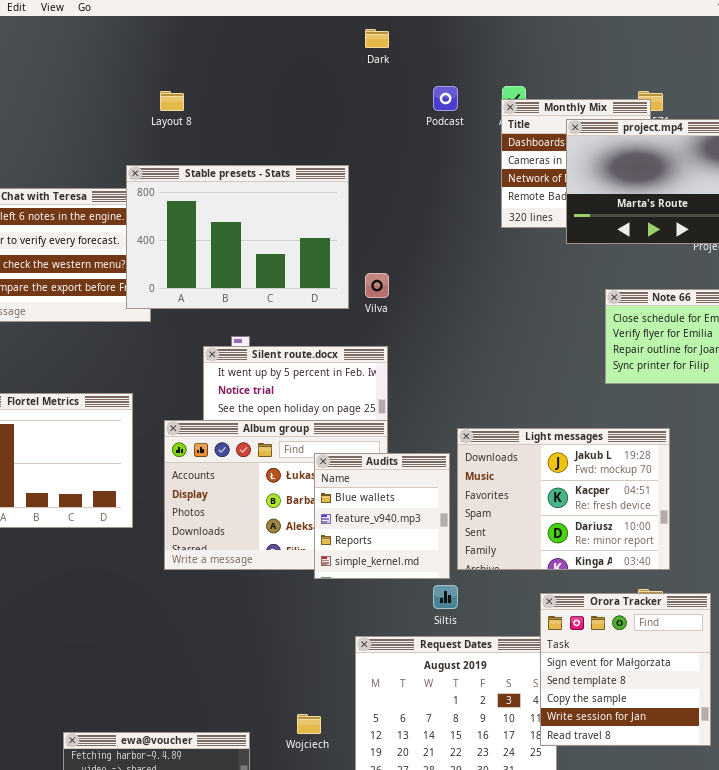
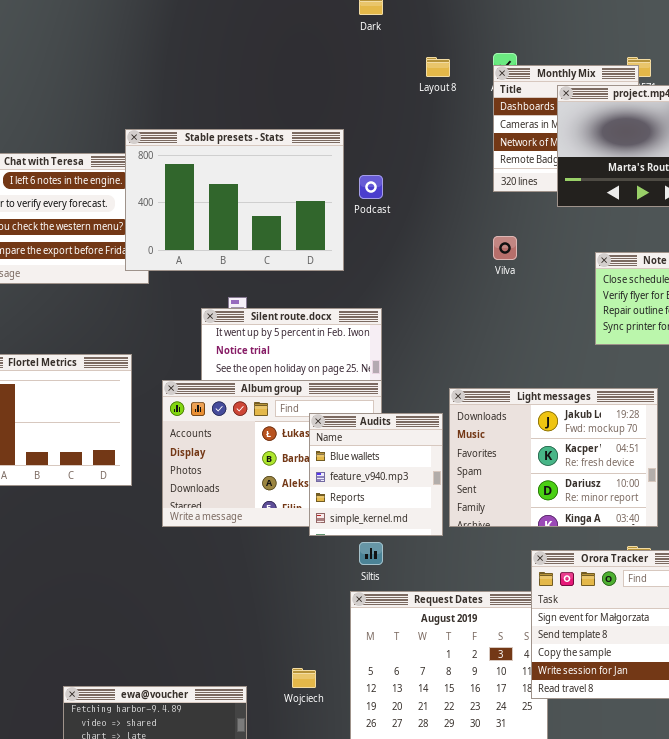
Podcast: [433,86,458,111] -> [359,175,383,199], moved
Layout 8: [160,91,184,111] -> [426,57,450,77], moved
Vilva: [365,273,389,298] -> [493,236,517,260], moved
Siltis: [433,585,458,609] -> [359,542,383,565], moved

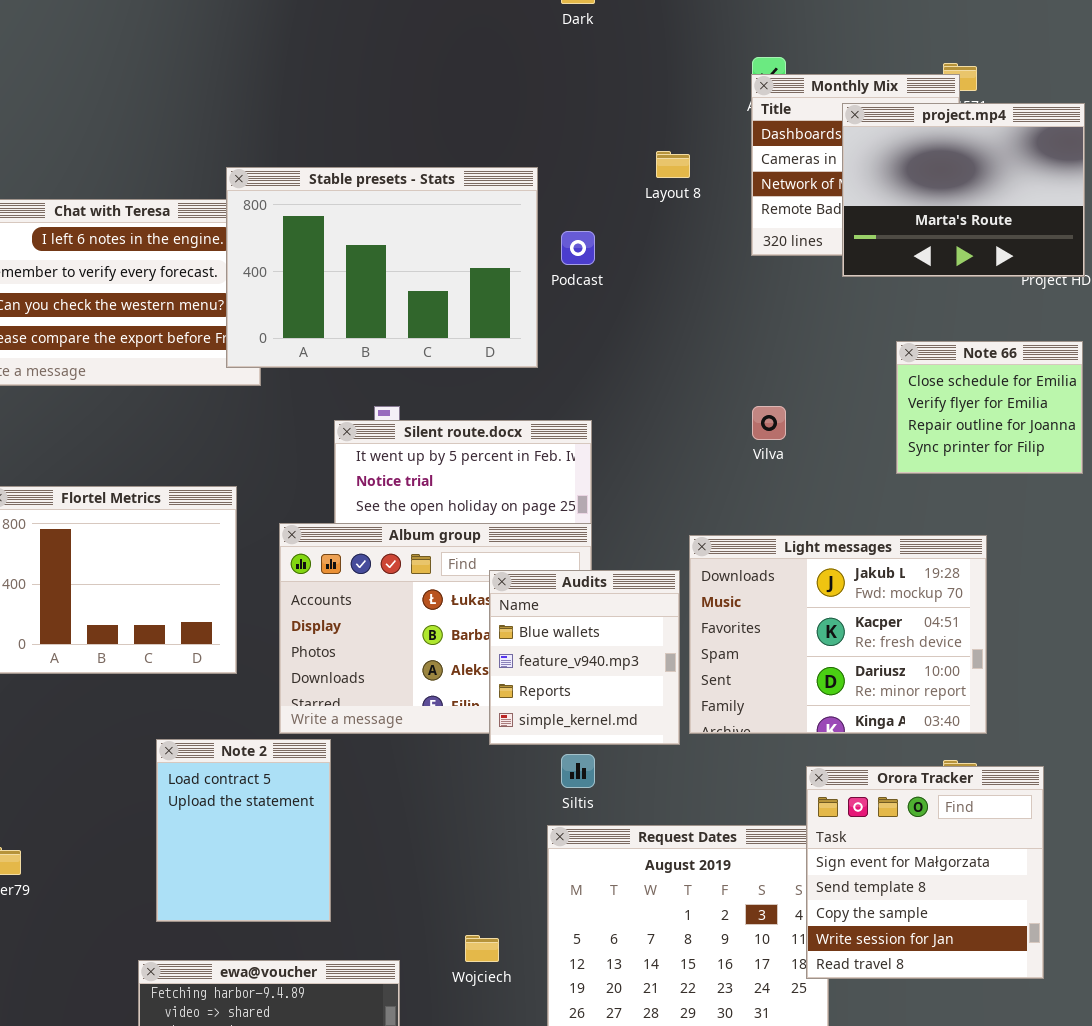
Layout 8: [426,57,450,77] -> [656,151,690,178], moved
Vilva: [493,236,517,260] -> [752,406,786,440], moved
Note 2: none -> [156,739,331,922], opened

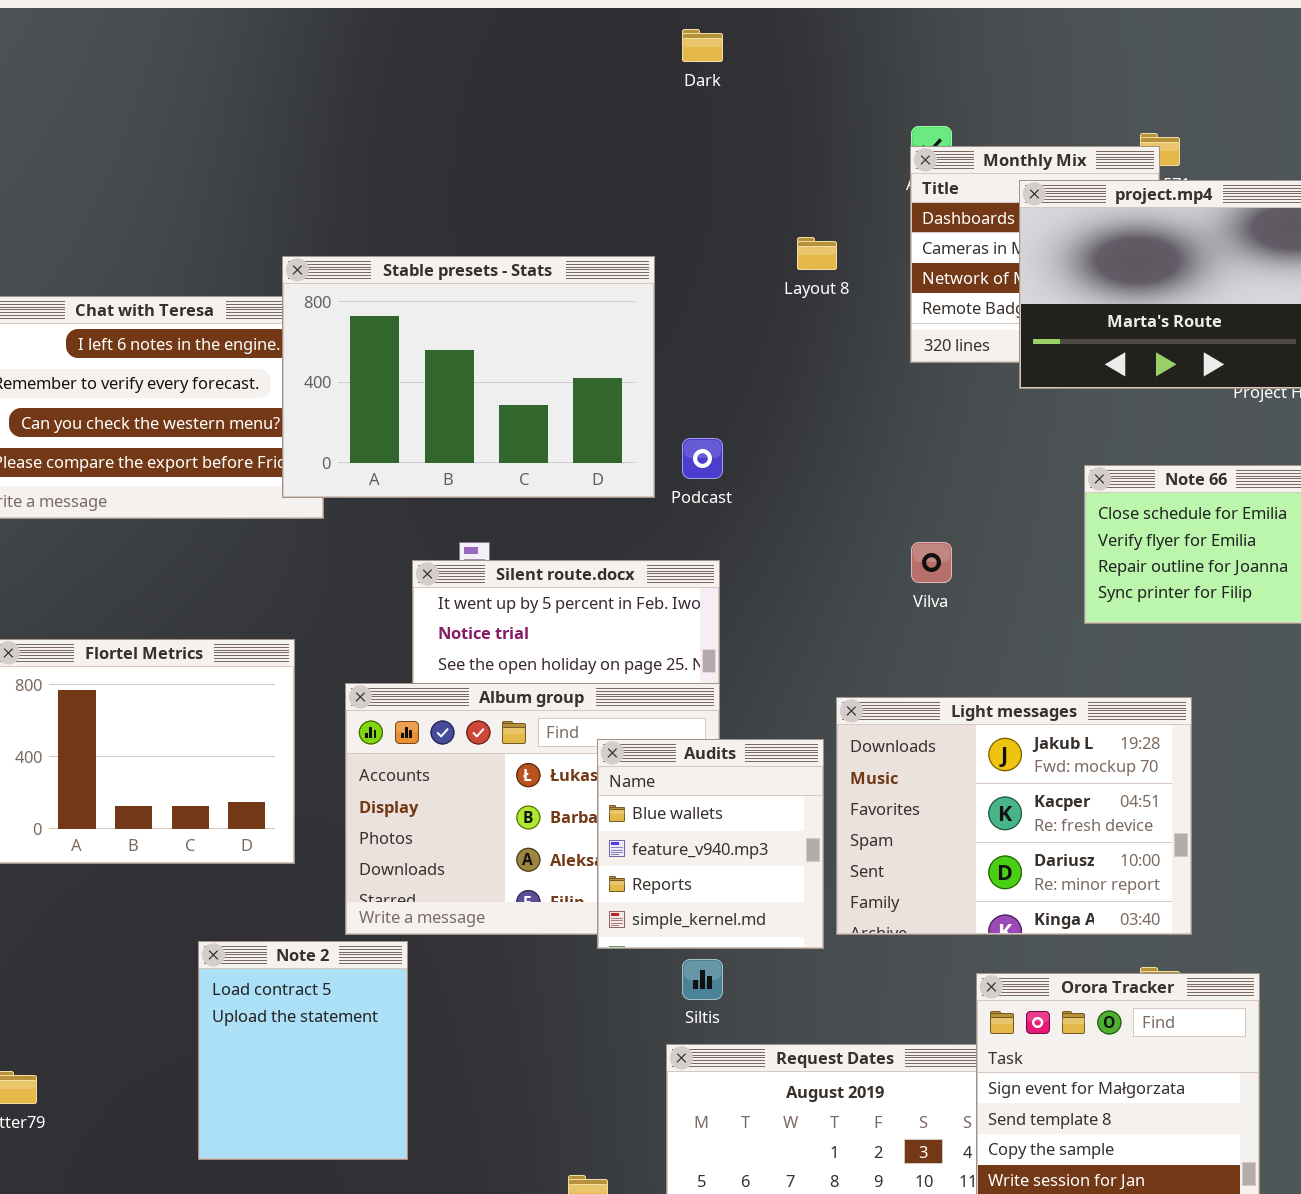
Podcast: [561,231,595,265] -> [682,438,723,479], moved

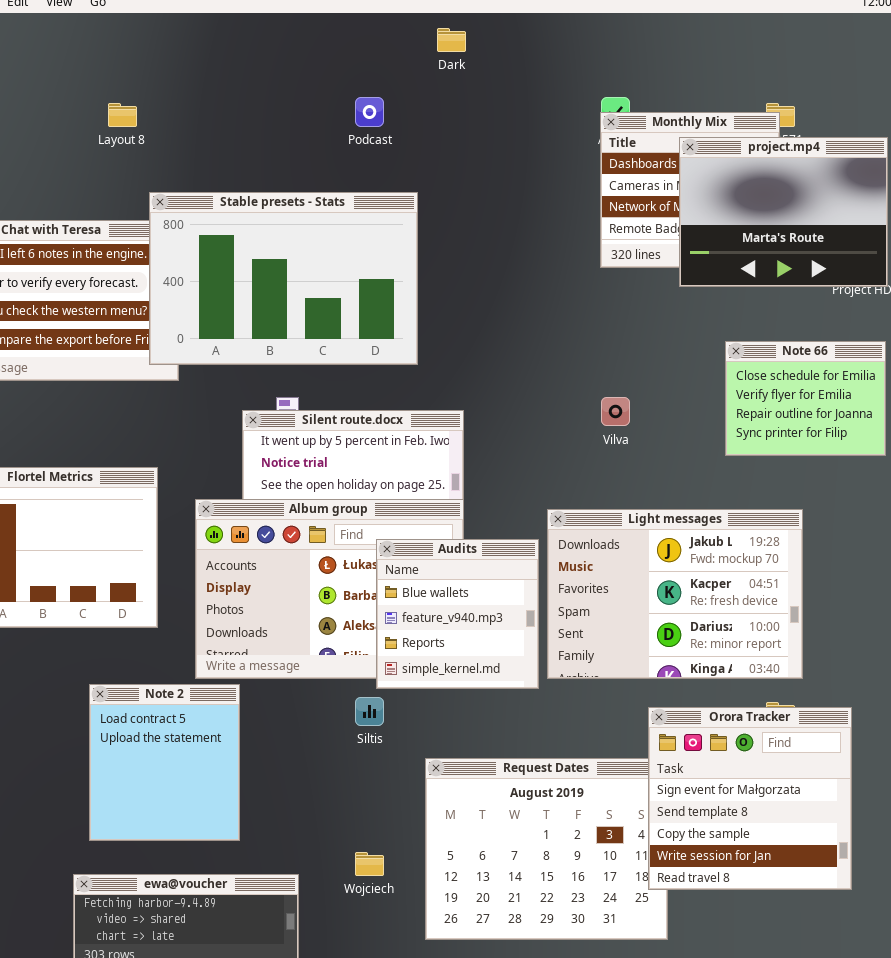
Layout 8: [797,237,837,270] -> [108,103,137,127], moved
Podcast: [682,438,723,479] -> [355,97,384,127], moved
Siltis: [682,959,723,1000] -> [355,697,384,726], moved

